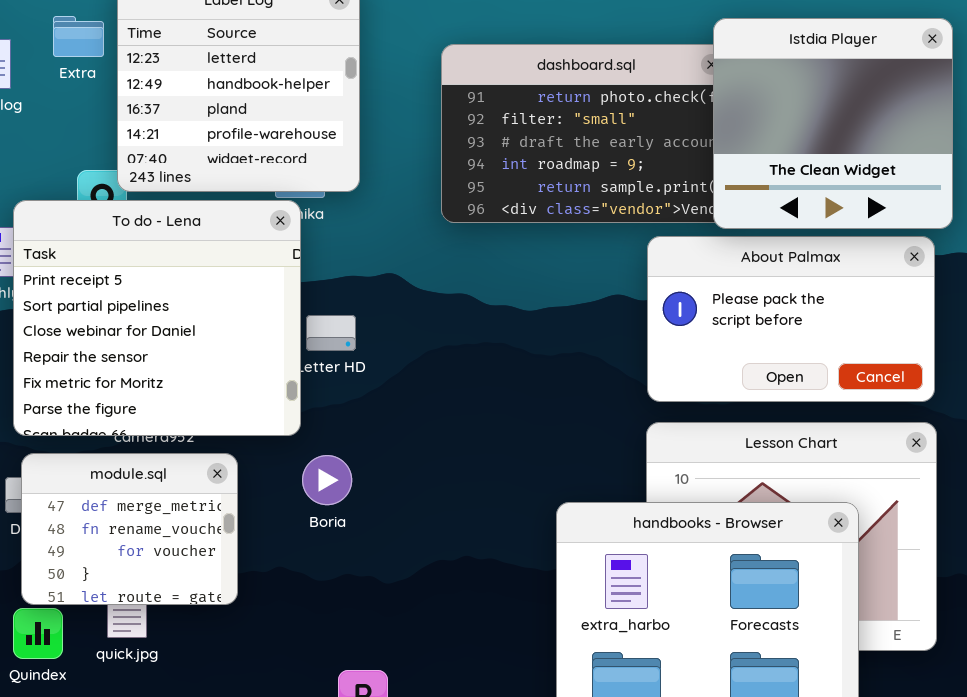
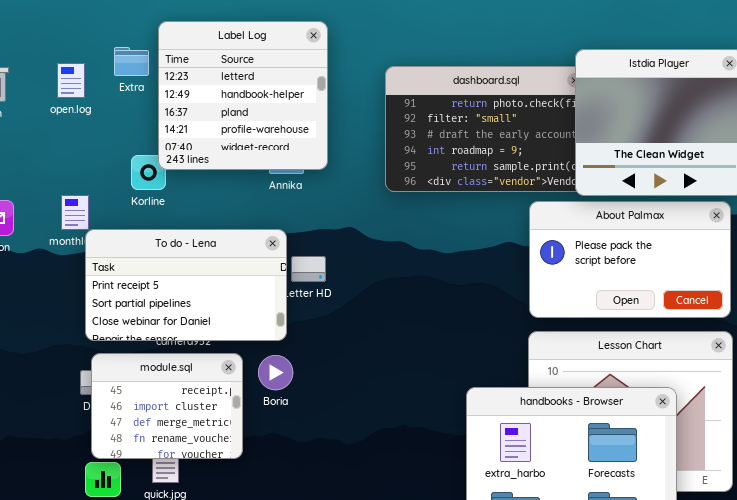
To do - Lena: [13,200,301,436] -> [85,229,287,341], resized
module.sql: [21,453,238,605] -> [91,353,243,459], scrolled up 2 rows
Boria: [302,455,352,505] -> [258,355,293,390], moved

